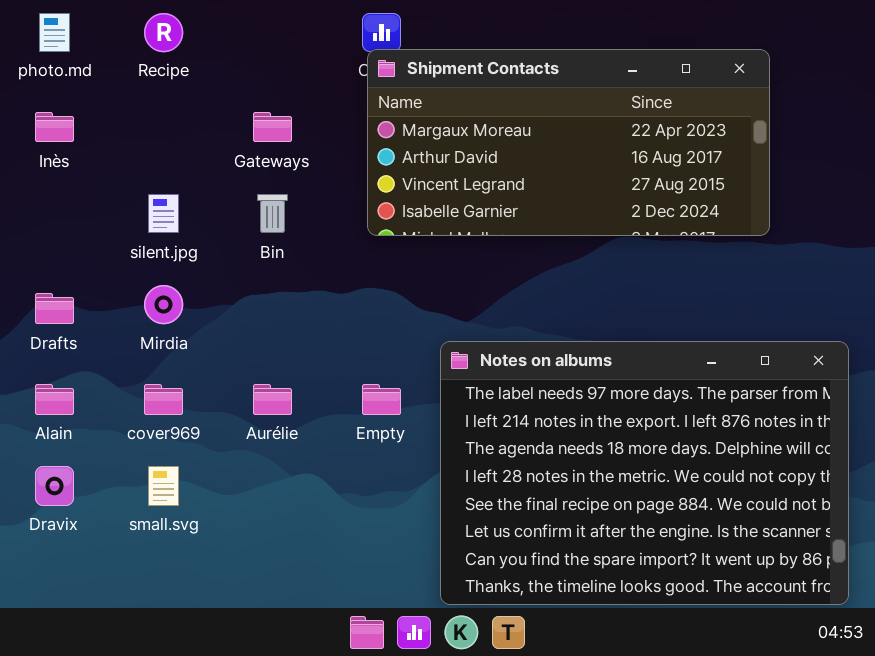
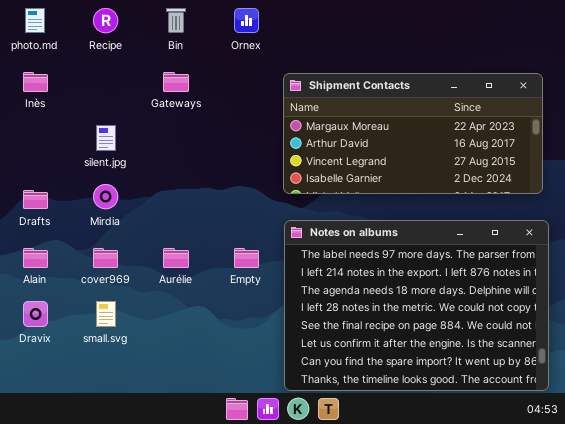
Shipment Contacts: [367,49,770,236] -> [283,73,543,194], moved
Bin: [257,194,288,233] -> [166,8,186,33], moved

